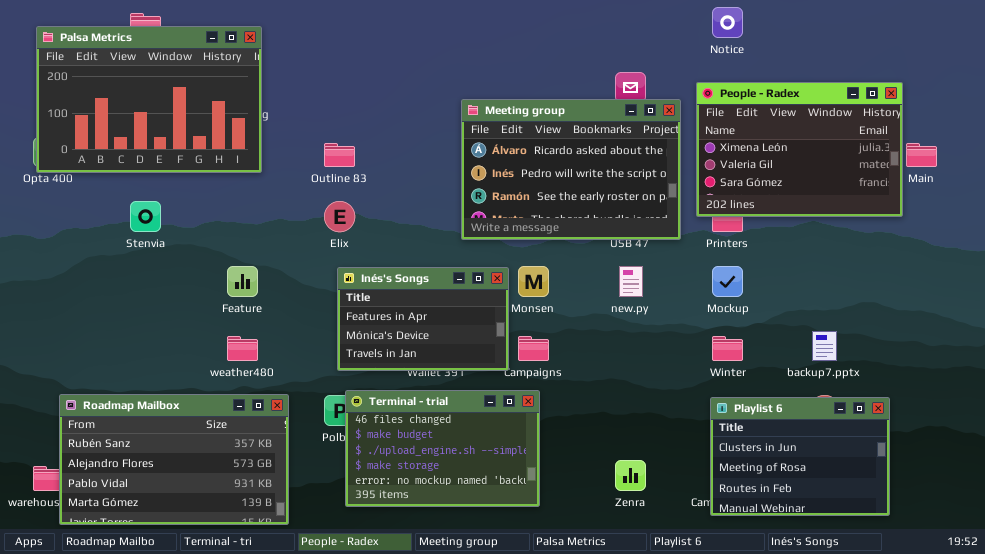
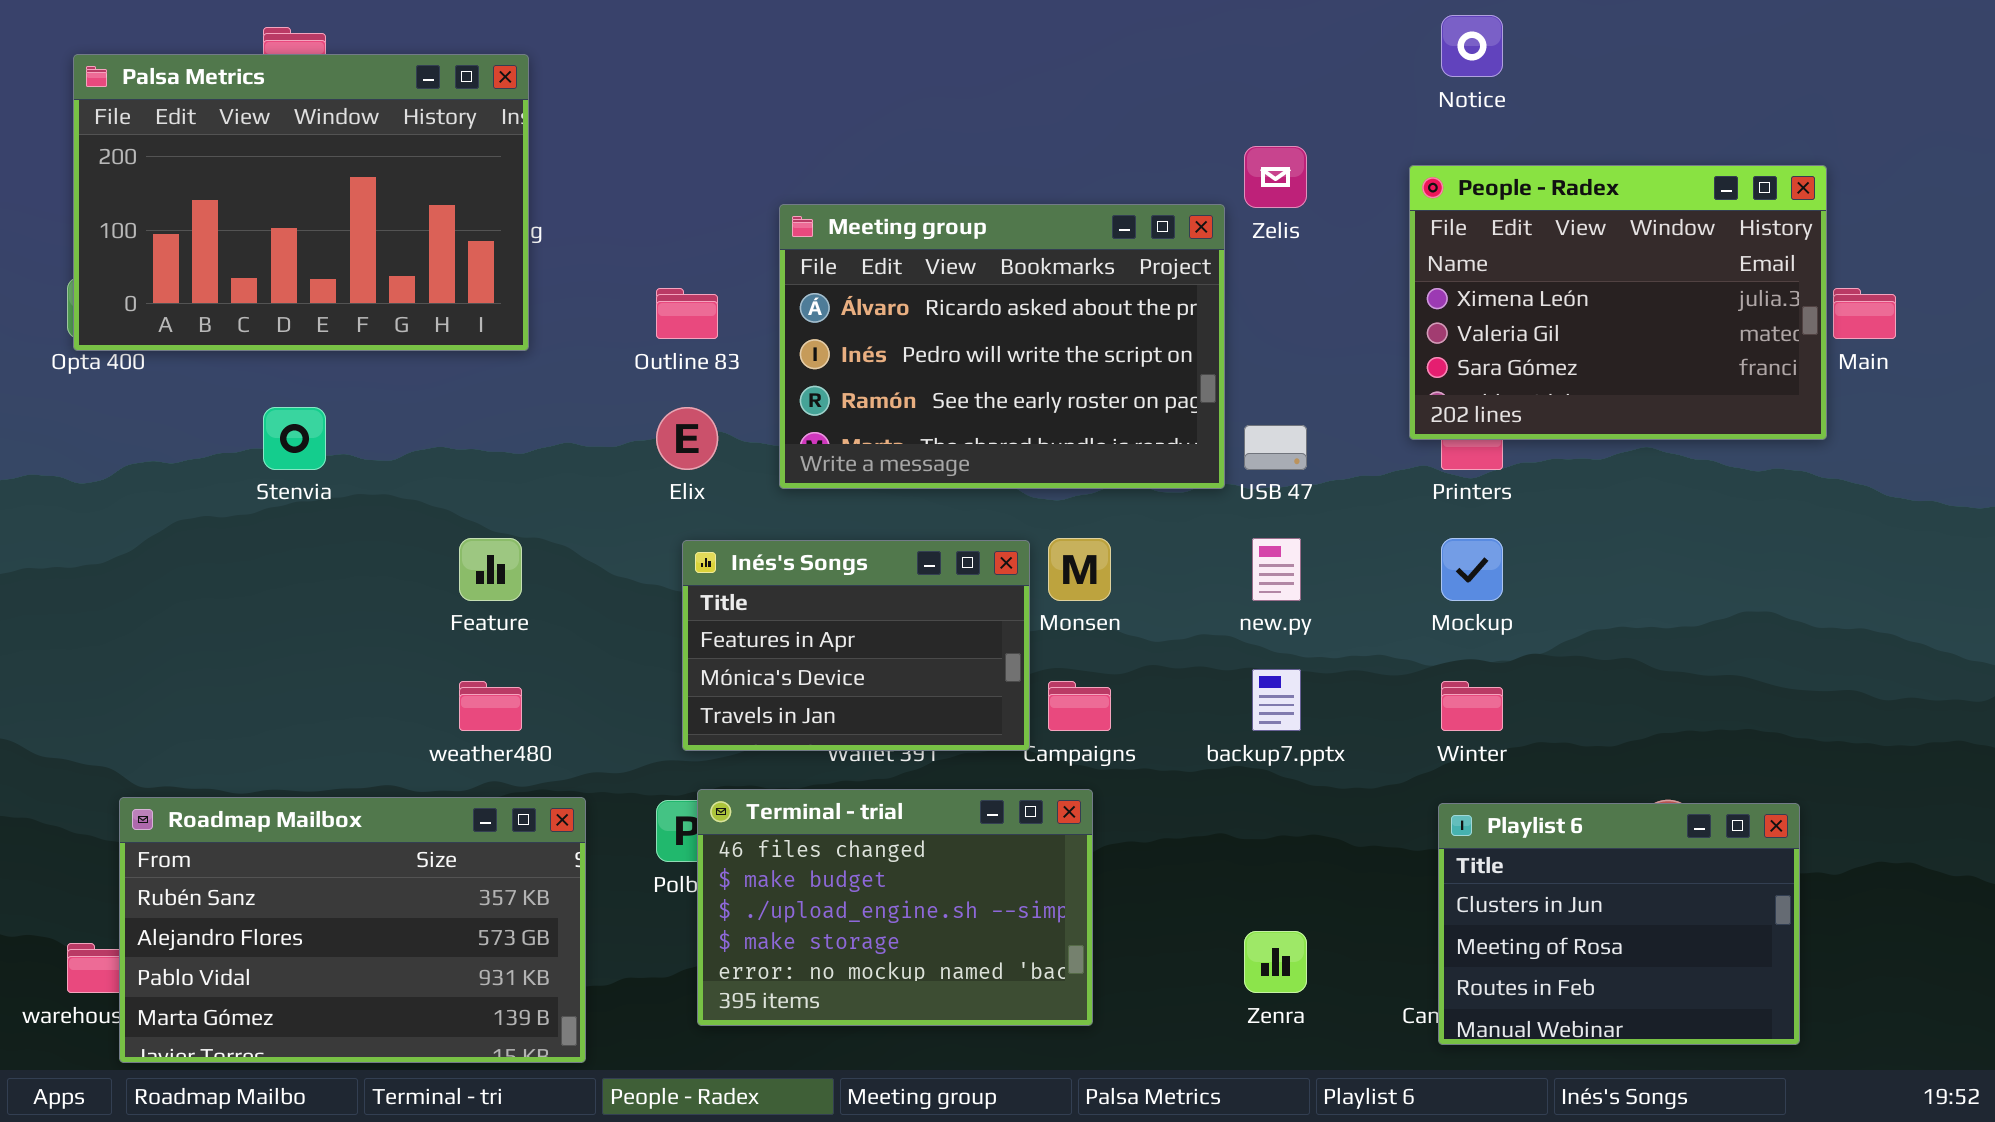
Meeting group: [461,99,681,240] -> [779,204,1225,489], moved
backup7.pptx: [812,331,837,361] -> [1252,669,1301,731], moved

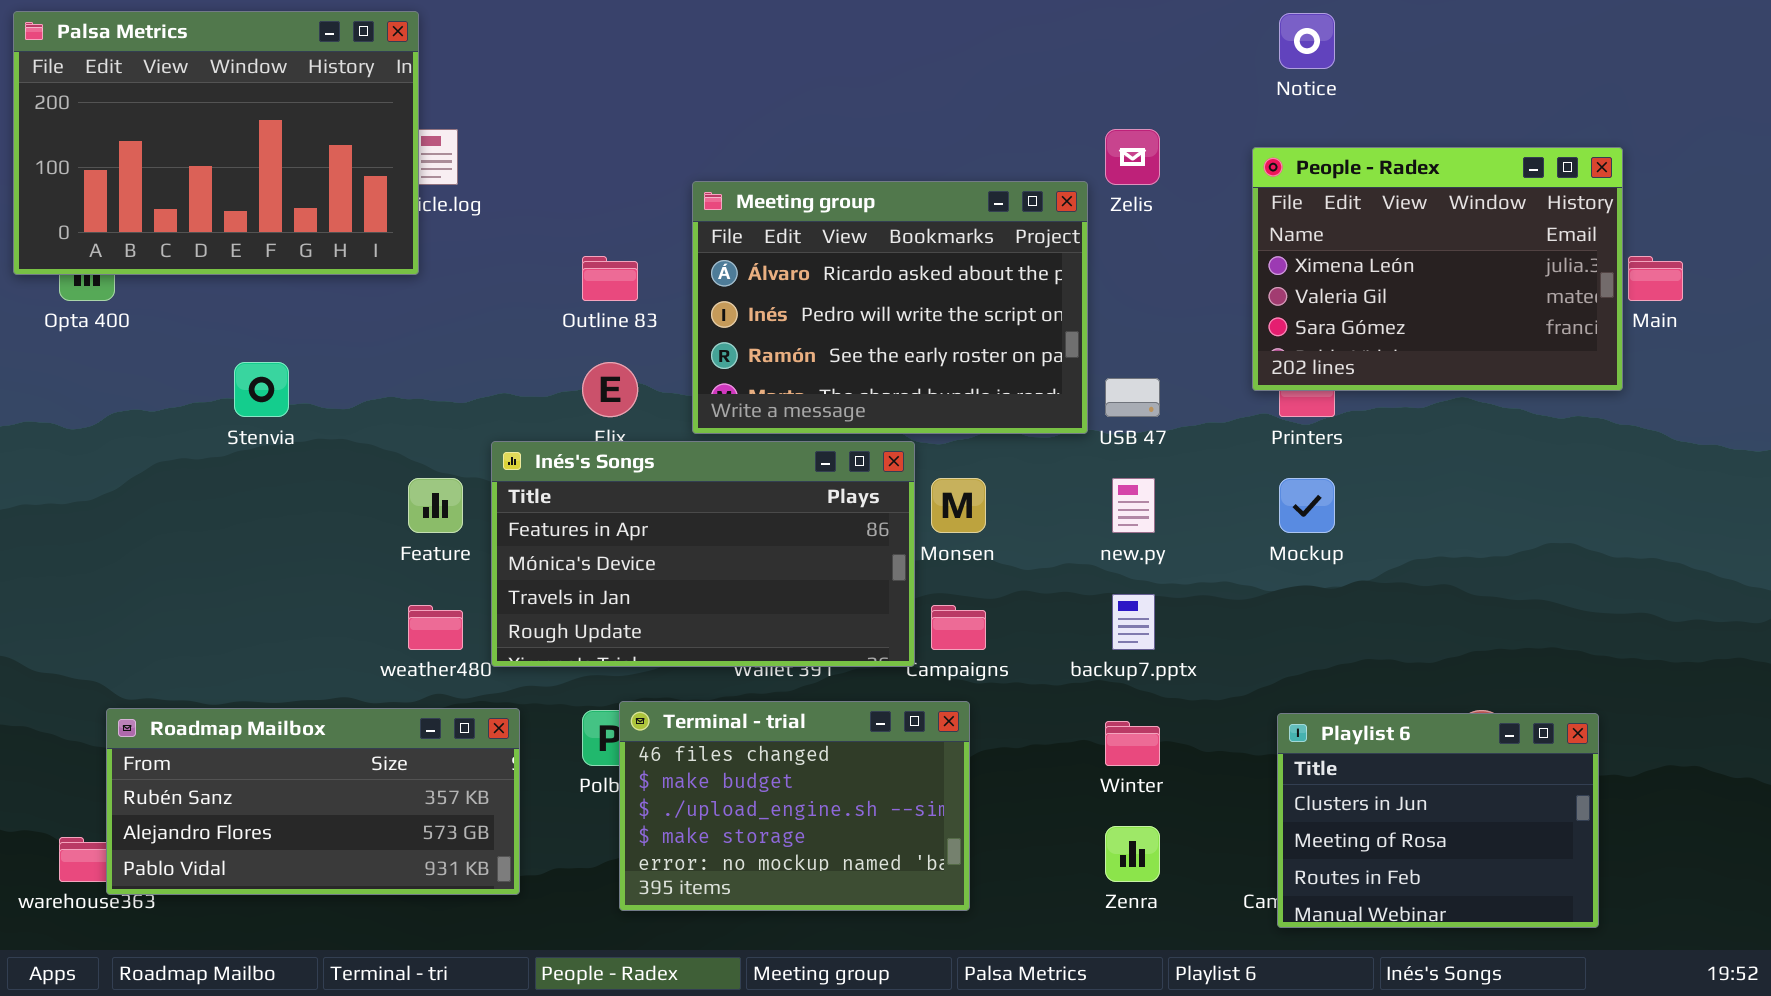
Palsa Metrics: [73,54,529,351] -> [13,11,419,275], moved
Inés's Songs: [682,540,1030,751] -> [491,441,915,667], resized
Winter: [1441,681,1503,731] -> [1105,721,1160,766], moved
Roadmap Mailbox: [119,797,586,1063] -> [106,708,520,895], resized

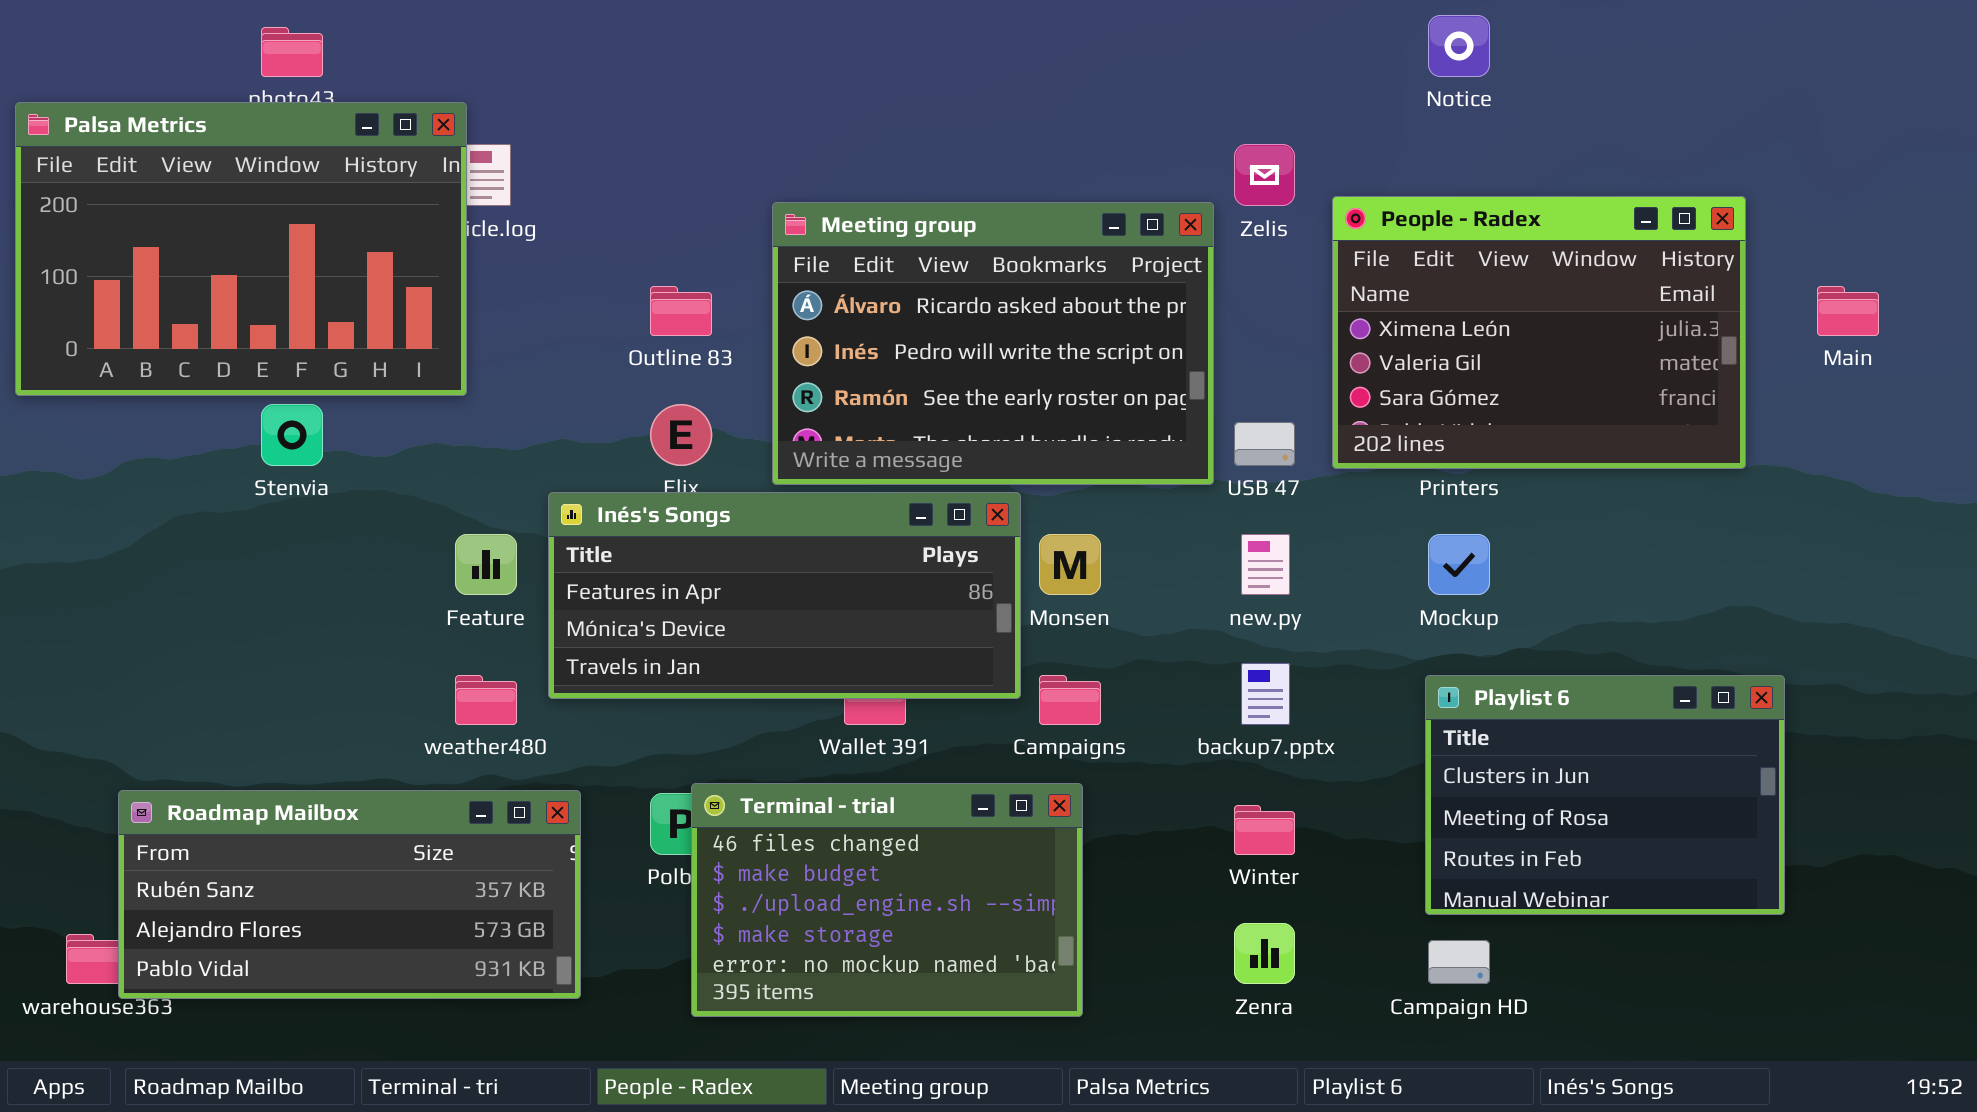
Palsa Metrics: [13,11,419,275] -> [15,102,467,396], moved
People - Radex: [1252,147,1623,391] -> [1332,196,1746,469], moved
Inés's Songs: [491,441,915,667] -> [548,492,1021,699], resized
Playlist 6: [1277,713,1599,928] -> [1425,675,1785,915], moved

